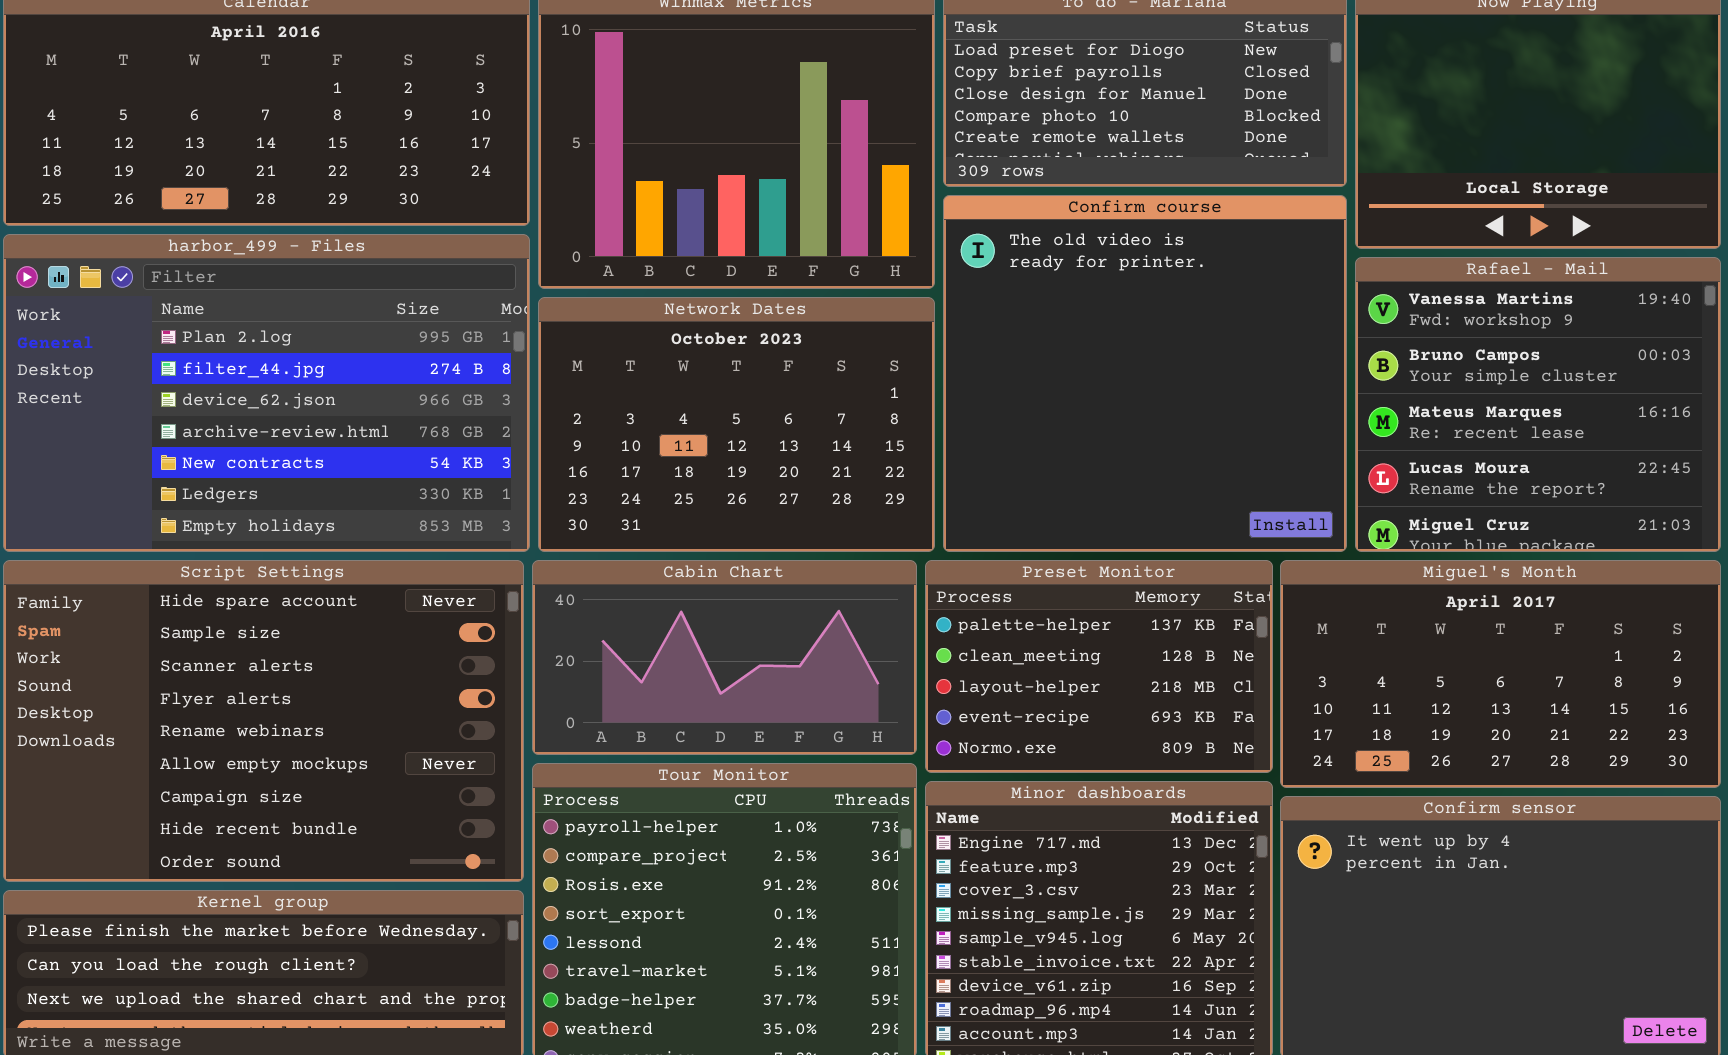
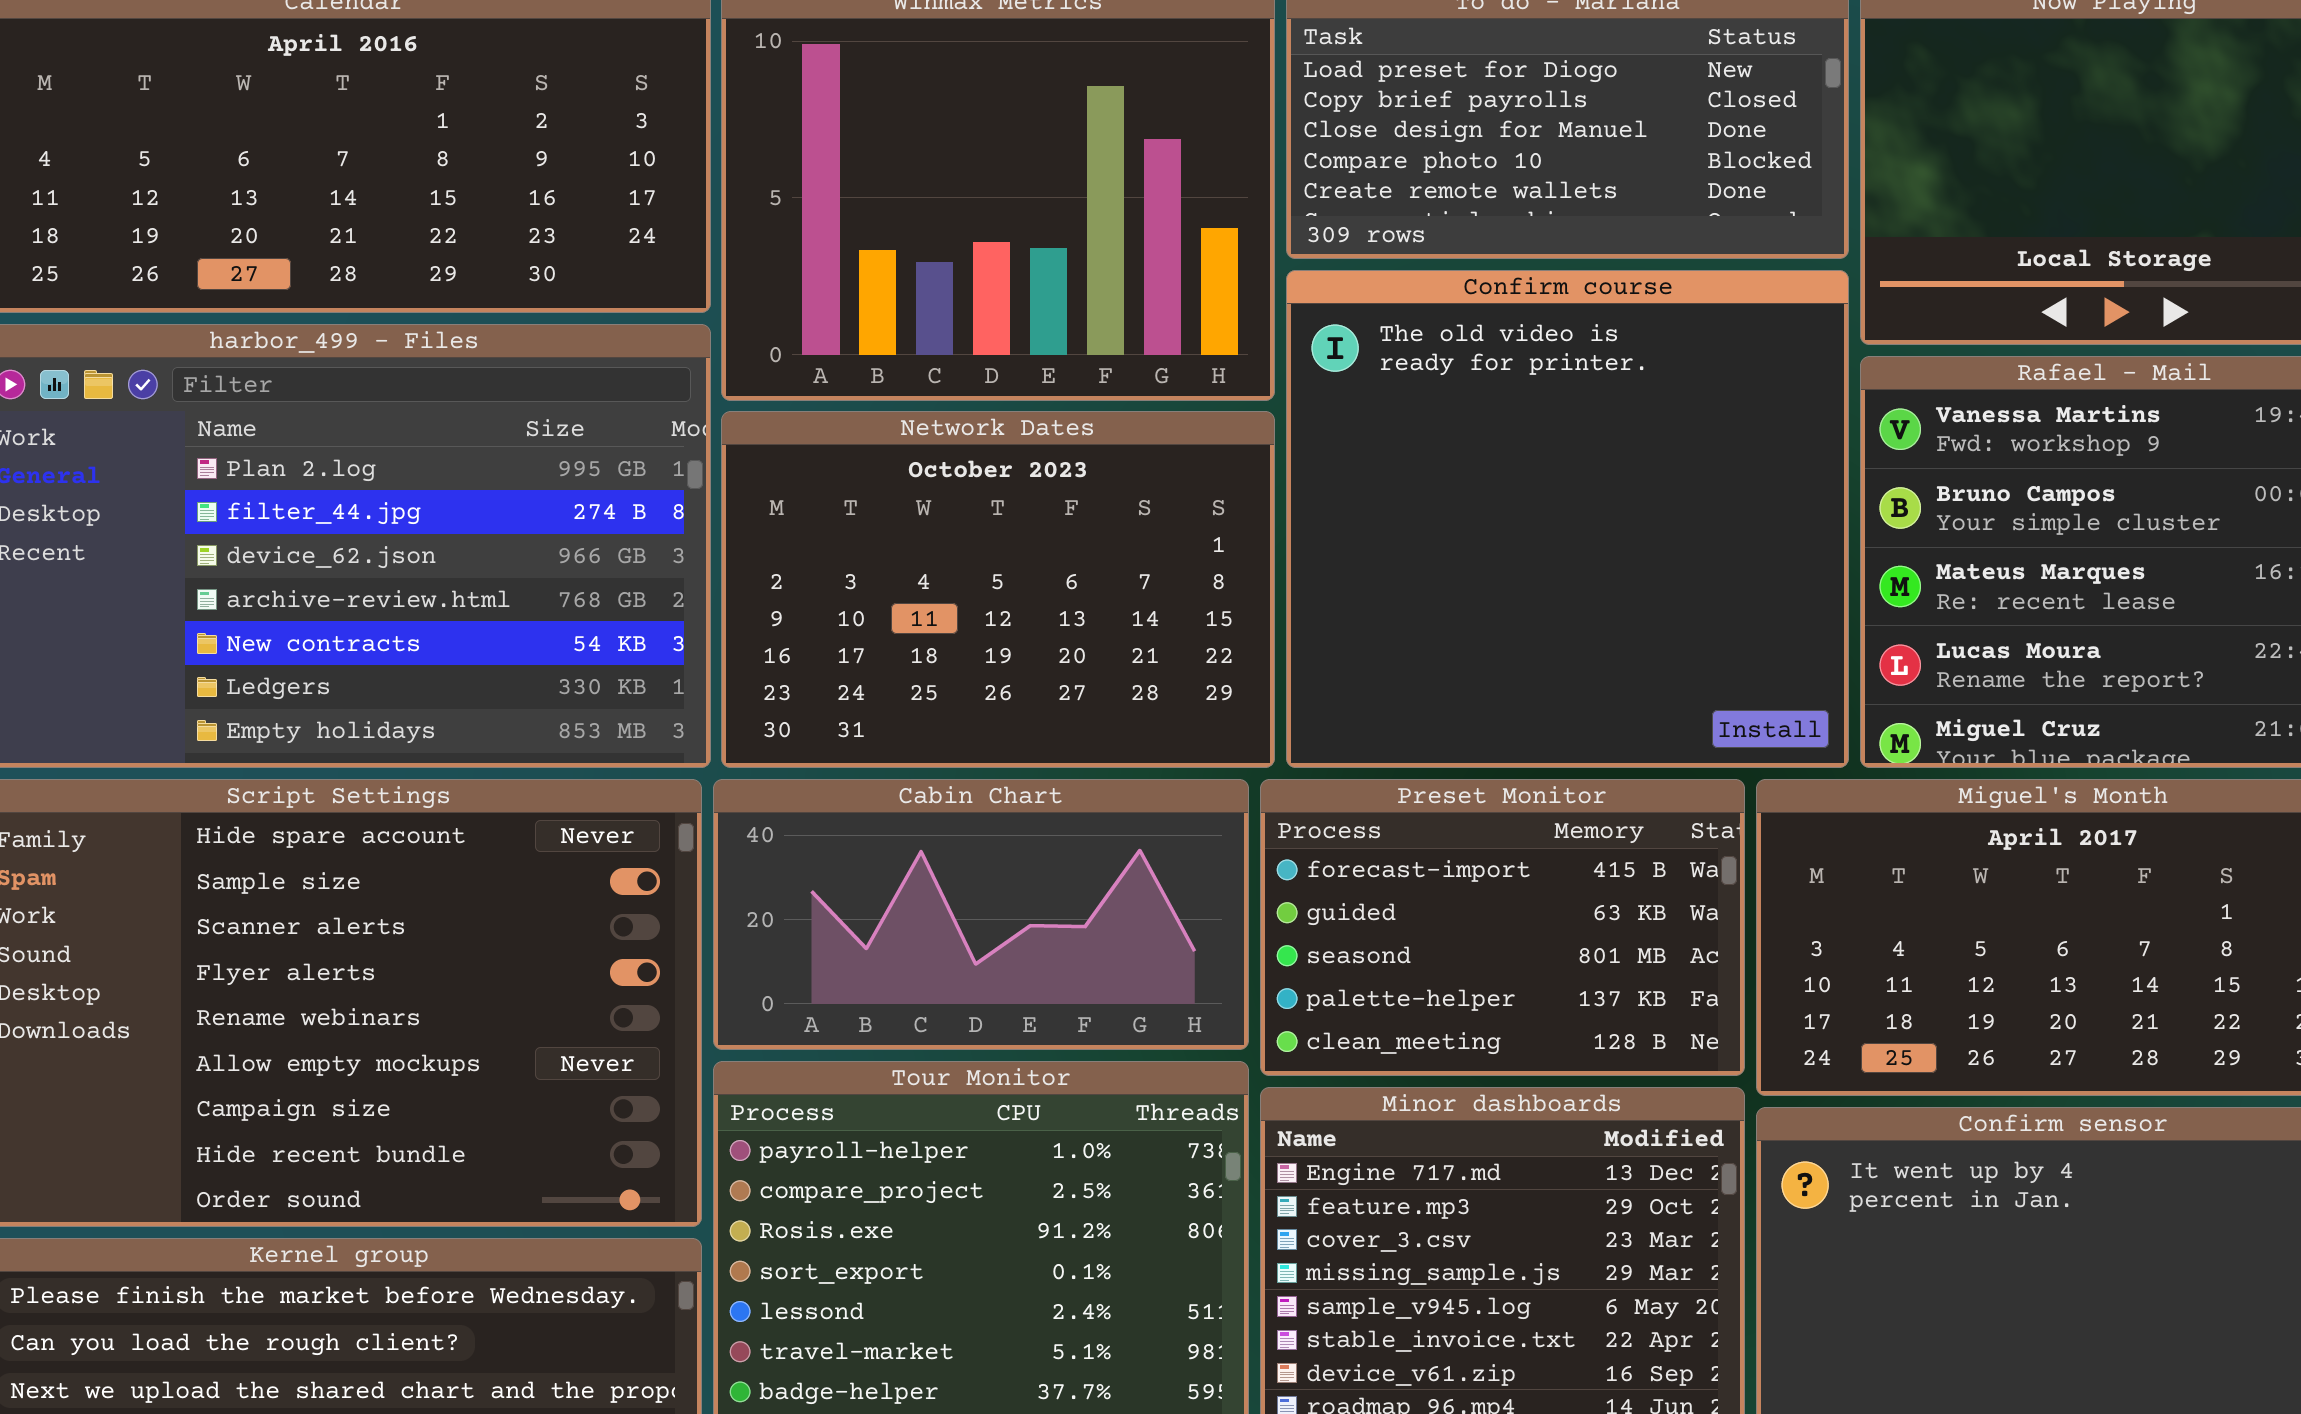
Preset Monitor: [925,560,1273,773] -> [1260,779,1745,1076], scrolled up 3 rows

